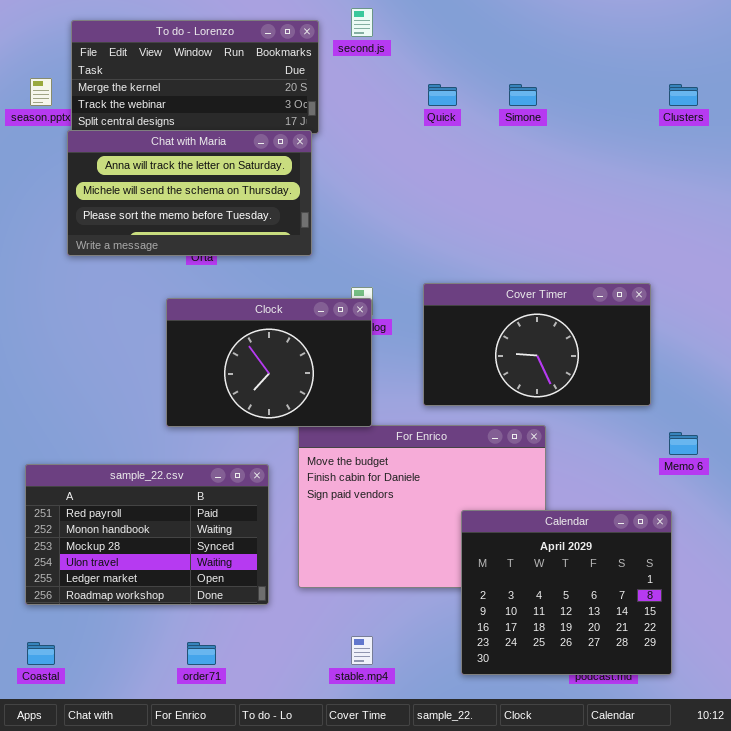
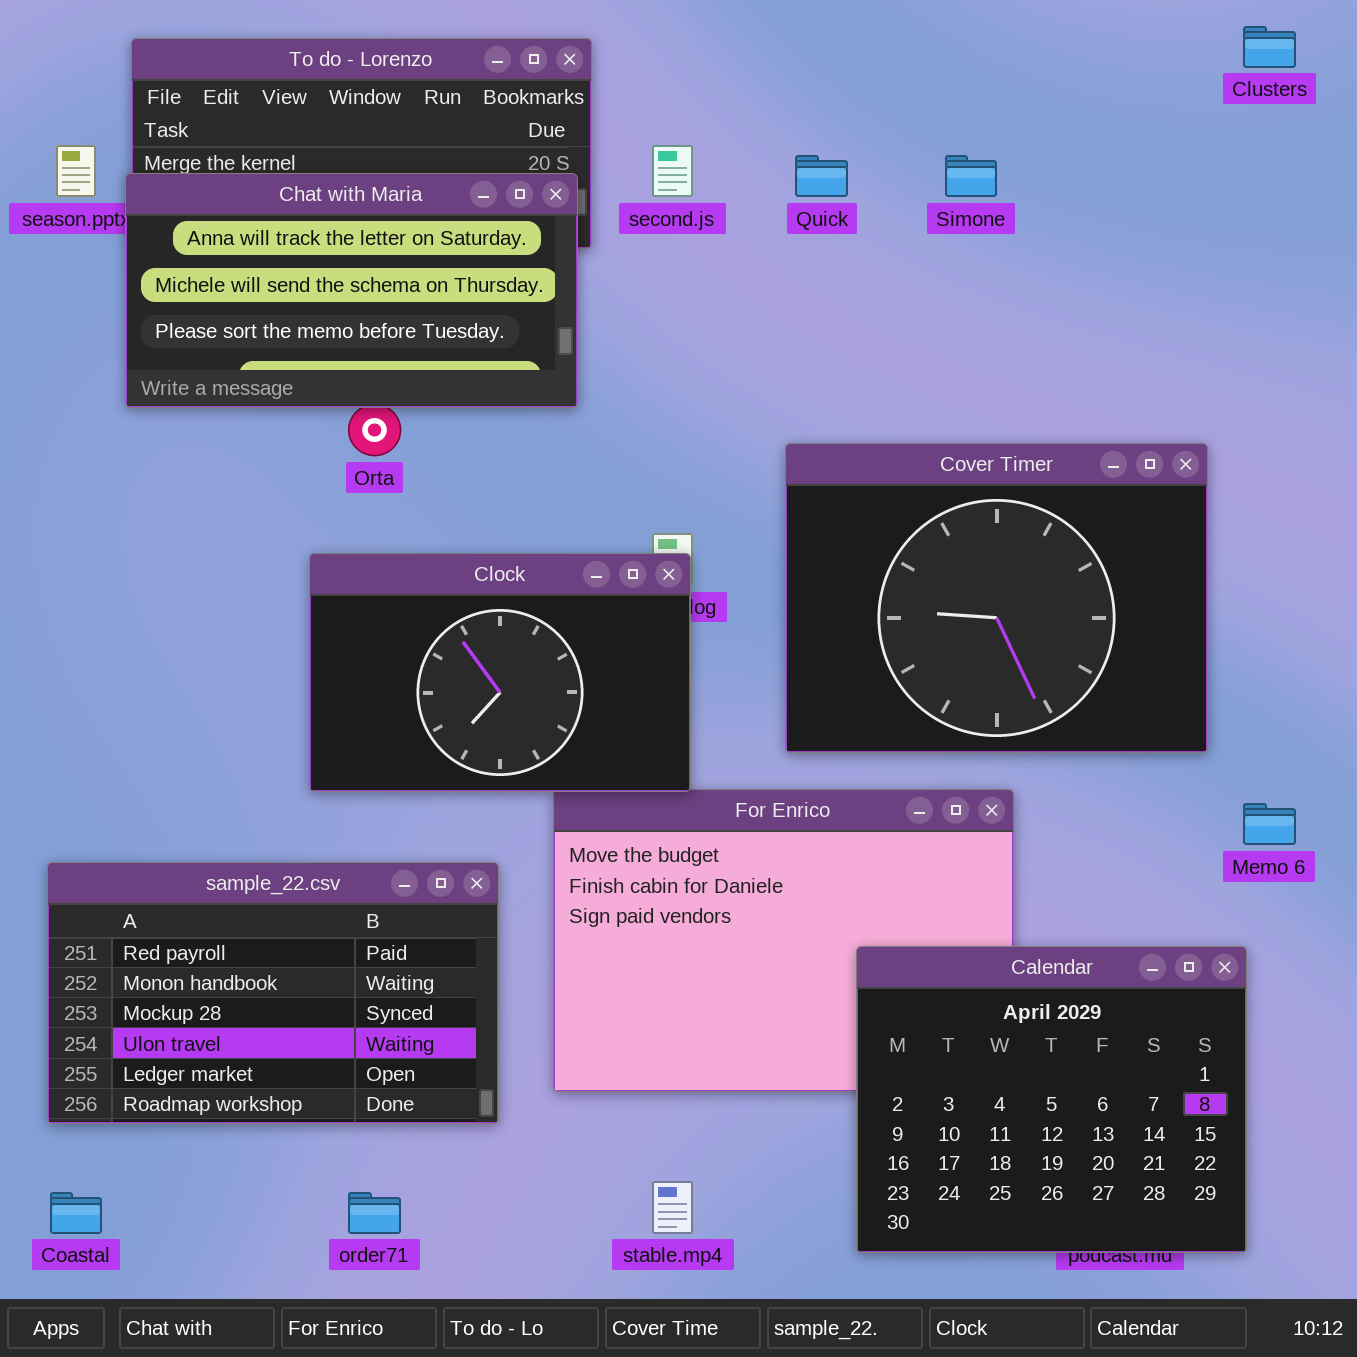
second.js: [351,8,373,37] -> [652,145,693,197], moved
Clusters: [669,84,698,106] -> [1243,26,1296,68], moved
Chat with Maria: [67,130,312,256] -> [125,173,578,408], moved
Cover Timer: [423,283,651,406] -> [785,443,1208,753], resized

